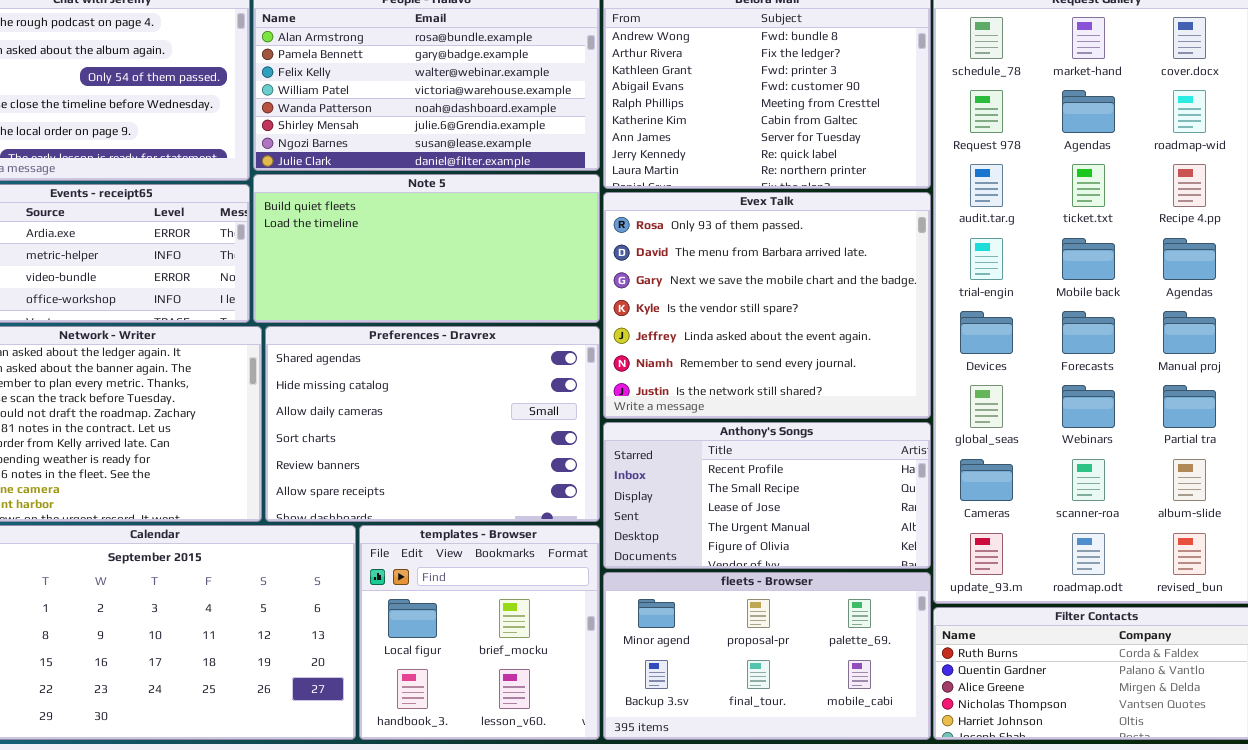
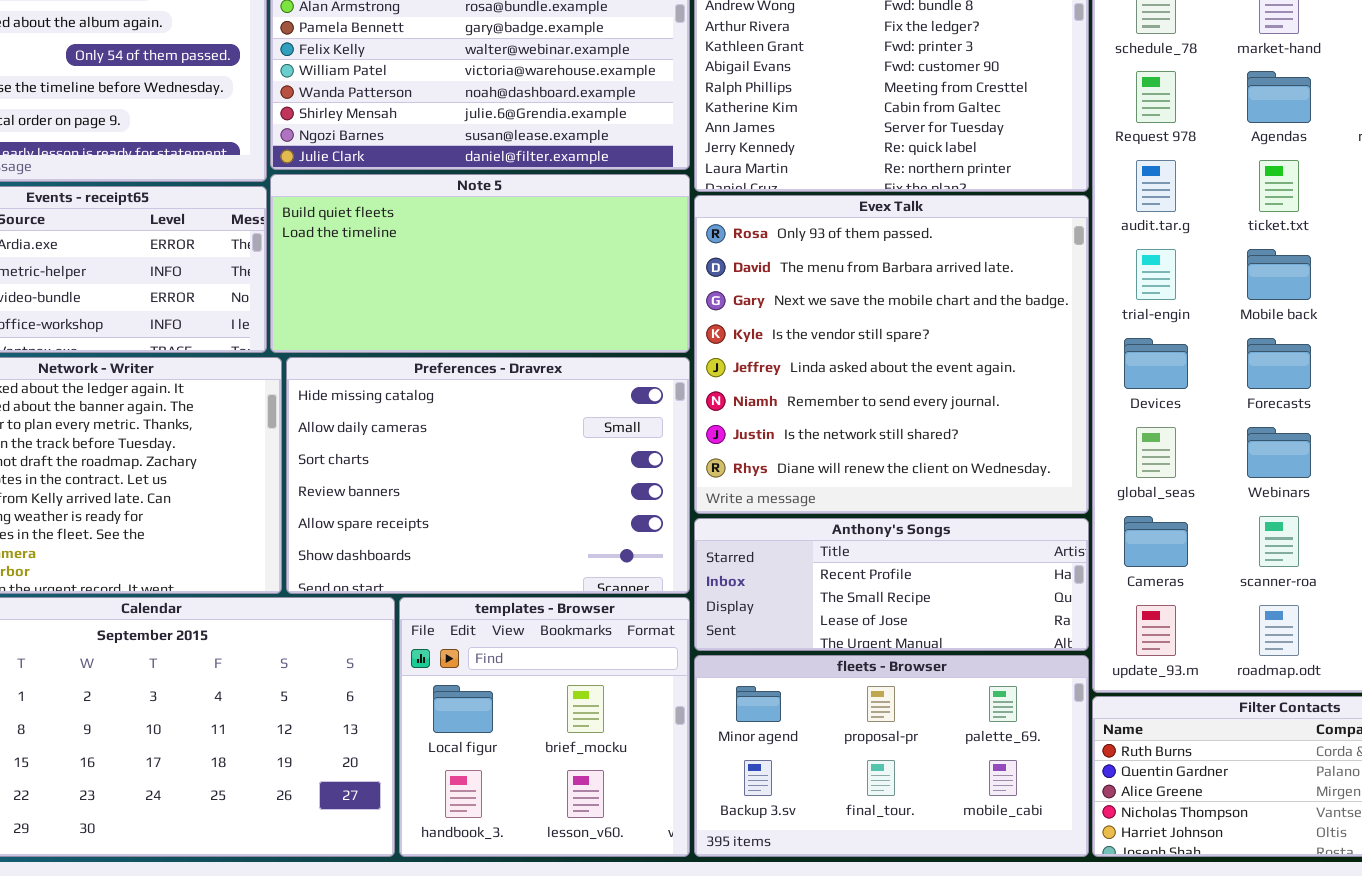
Evex Talk: [603,192,931,419] -> [694,195,1089,514], resized
Preferences - Dravrex: [265,326,600,522] -> [286,357,690,594], scrolled down 1 row
Anthony's Songs: [603,422,931,569] -> [694,518,1089,651], resized

